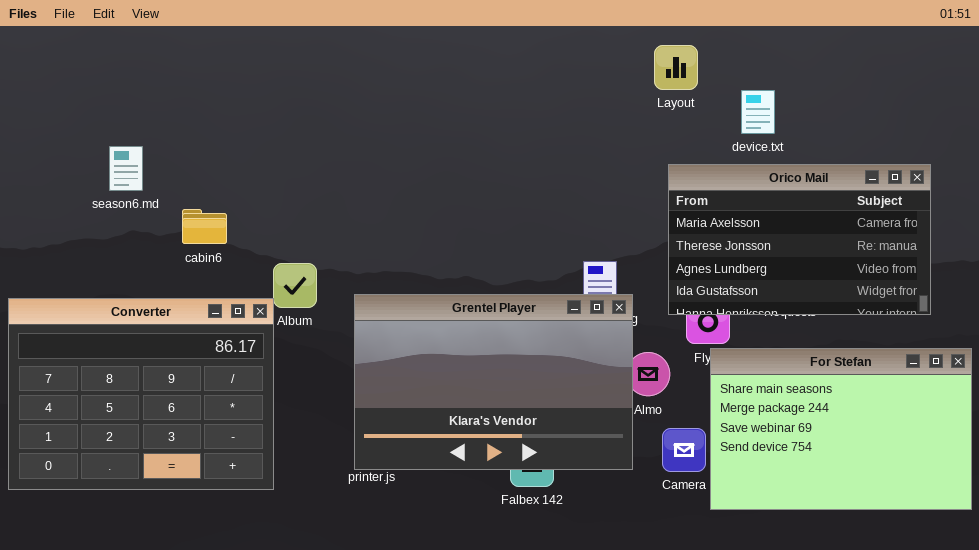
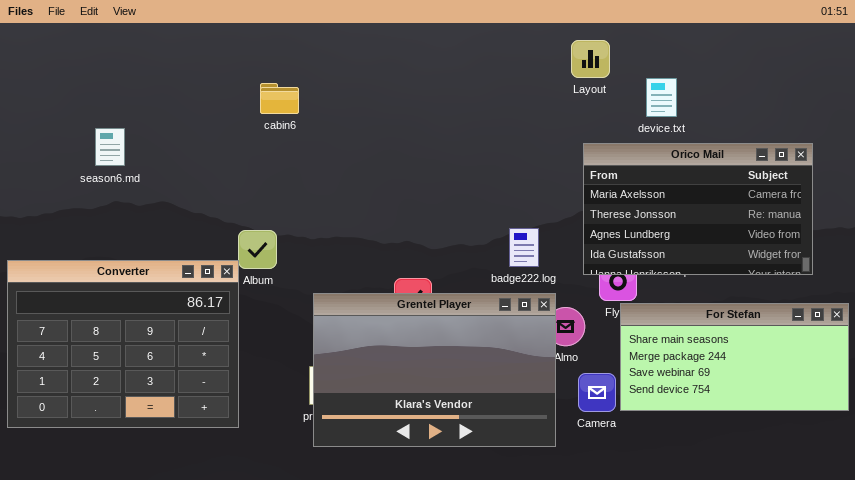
cabin6: [182,209,227,244] -> [260,83,299,114], moved
Grentel Player: [354,294,633,470] -> [313,293,556,447], moved
For Stefan: [710,348,972,510] -> [620,303,849,411], resized

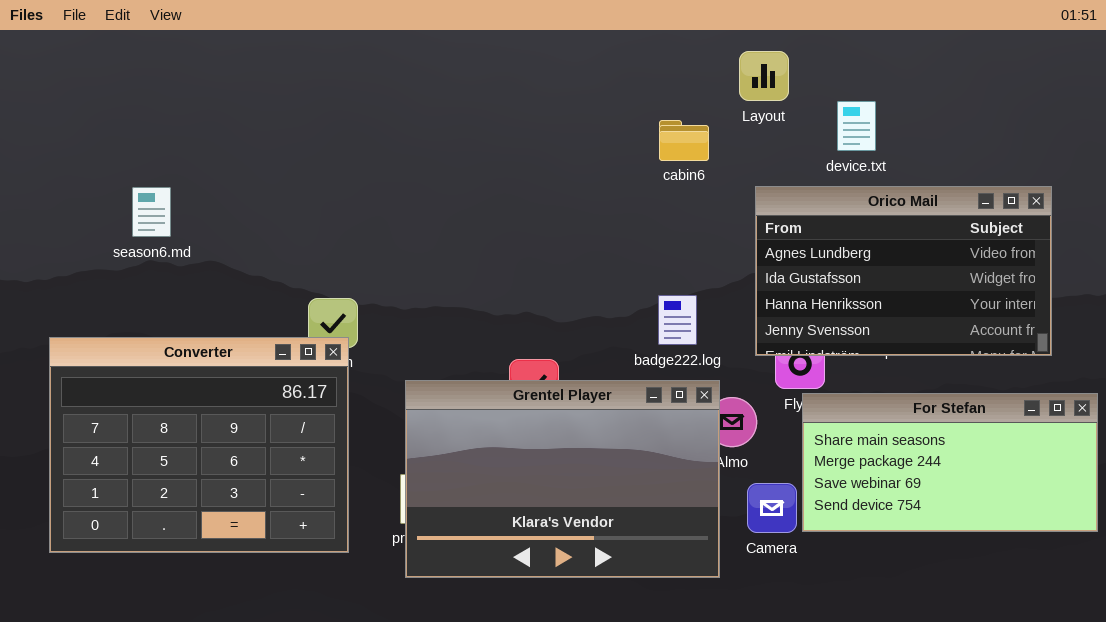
cabin6: [260,83,299,114] -> [659,120,709,161], moved
season6.md: [95,128,125,166] -> [132,187,171,237], moved
Orico Mail: [583,143,813,275] -> [755,186,1052,356], scrolled down 2 rows
Converter: [7,260,239,428] -> [49,337,349,553], moved

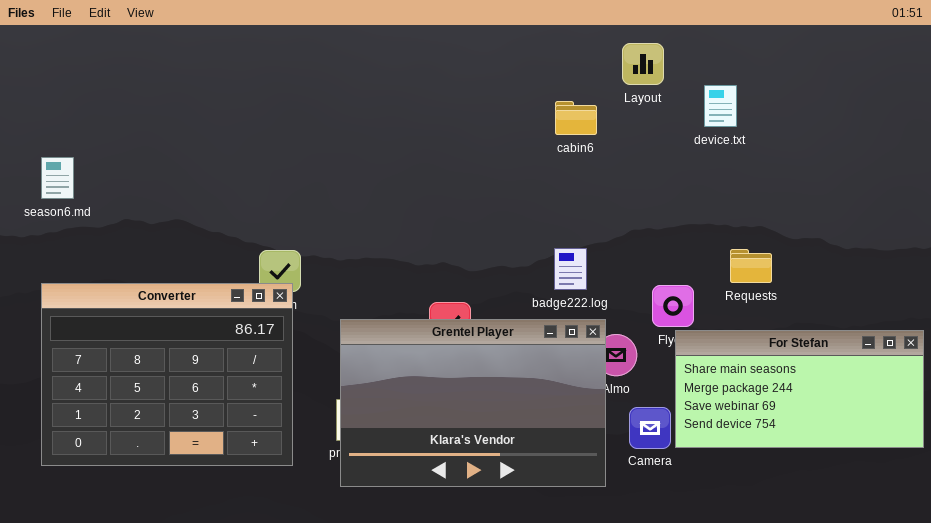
Orico Mail: [755,186,1052,356] -> none, closed
season6.md: [132,187,171,237] -> [41,157,74,199], moved

